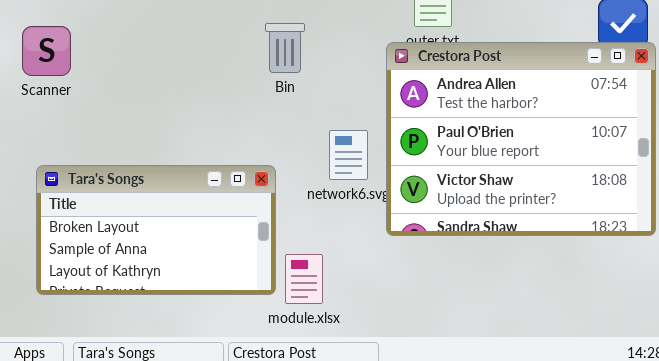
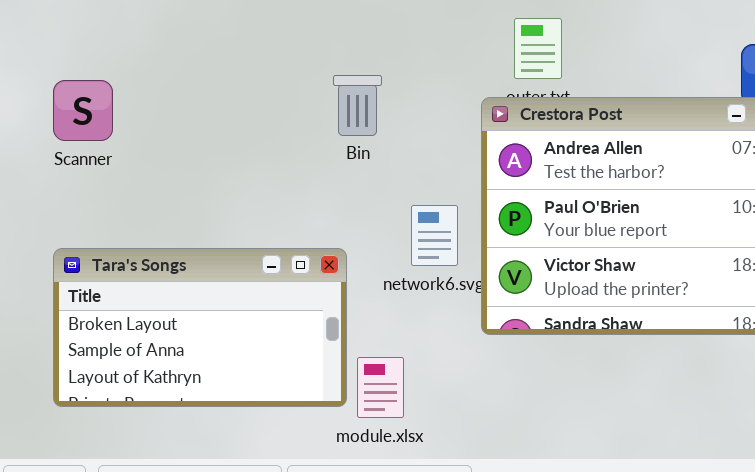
Scanner: [22,26,71,76] -> [53,80,113,141], moved

